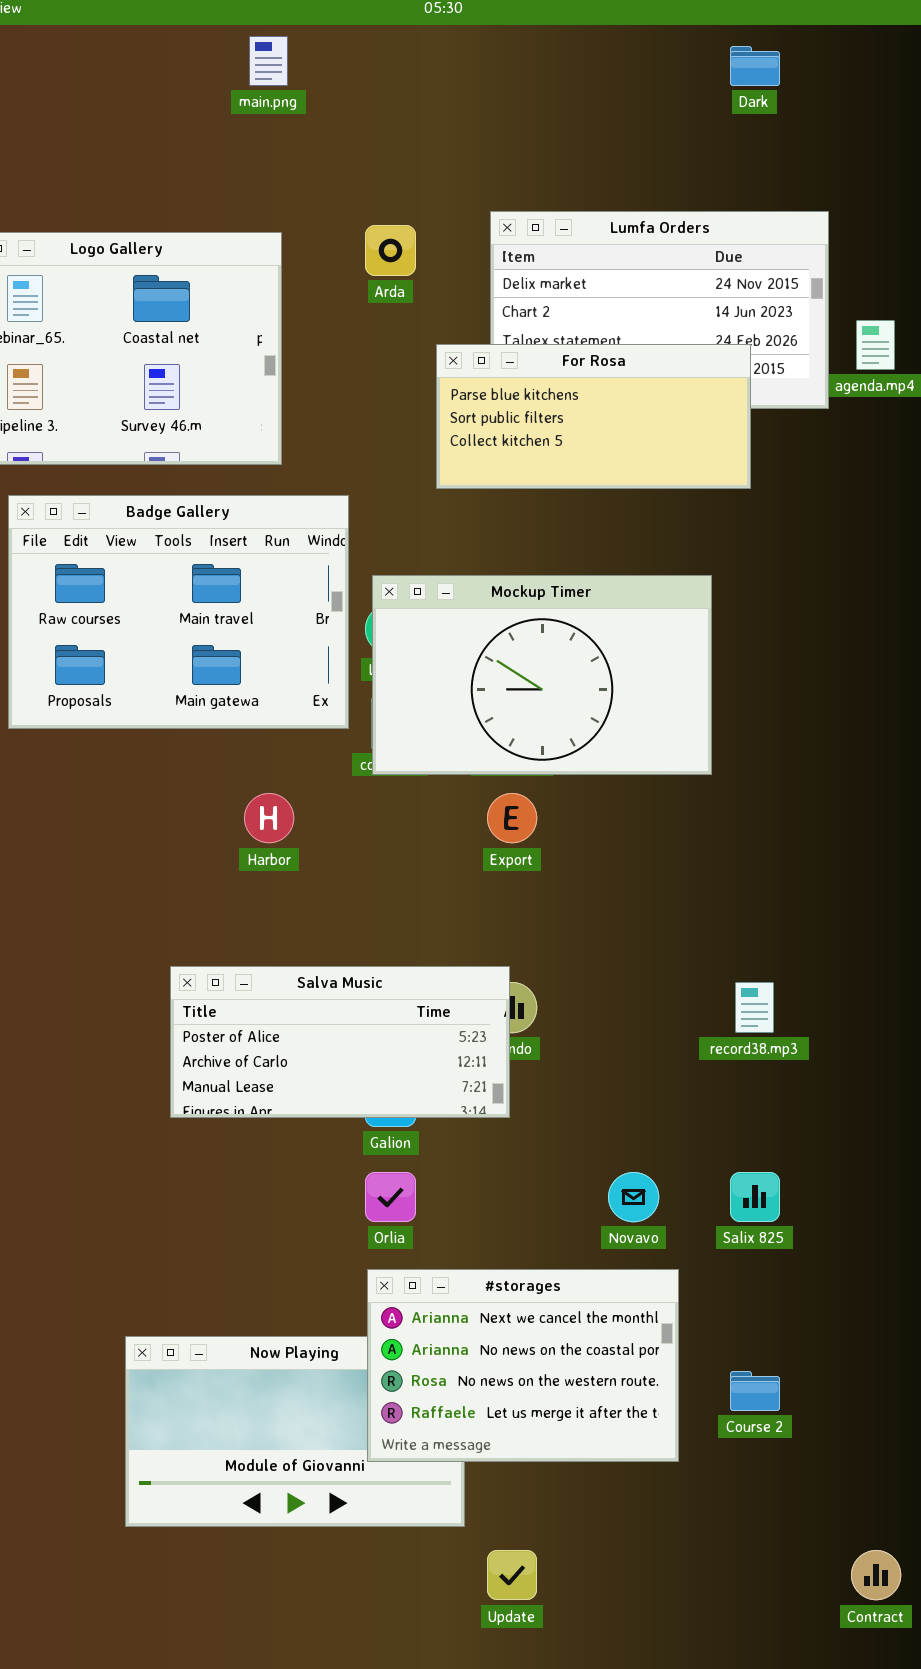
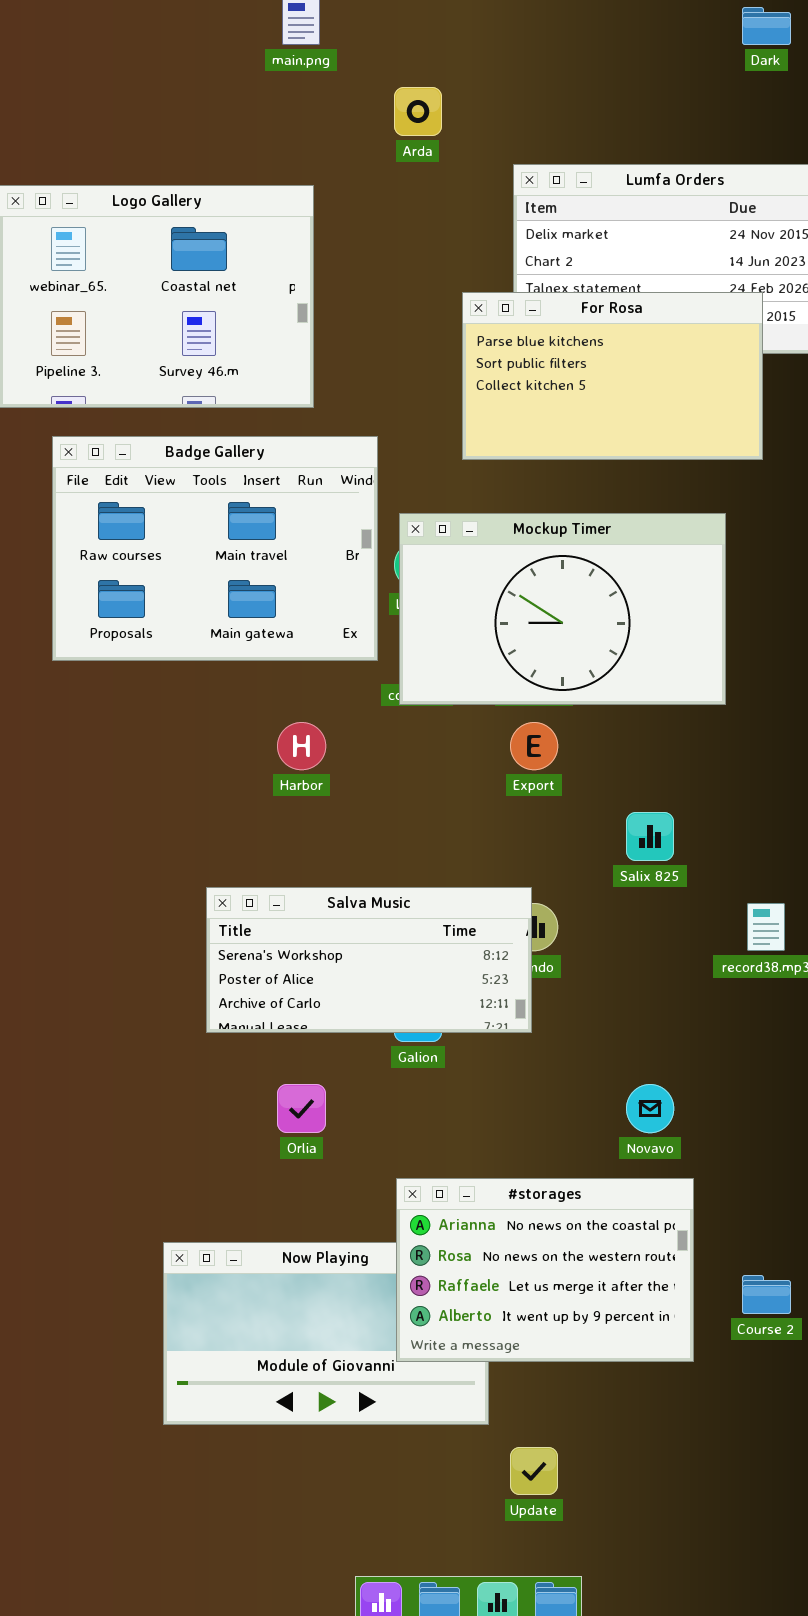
Arda: [365,225,416,276] -> [394,87,442,136], moved
For Rosa: [436,344,751,489] -> [462,292,763,460], resized
Salva Music: [170,966,510,1118] -> [206,887,532,1033], scrolled up 1 row
Orlia: [365,1172,416,1222] -> [277,1084,326,1133], moved
Salix 825: [730,1172,780,1222] -> [626,812,674,861], moved
#storages: [367,1269,679,1462] -> [396,1178,694,1362], scrolled down 1 row

